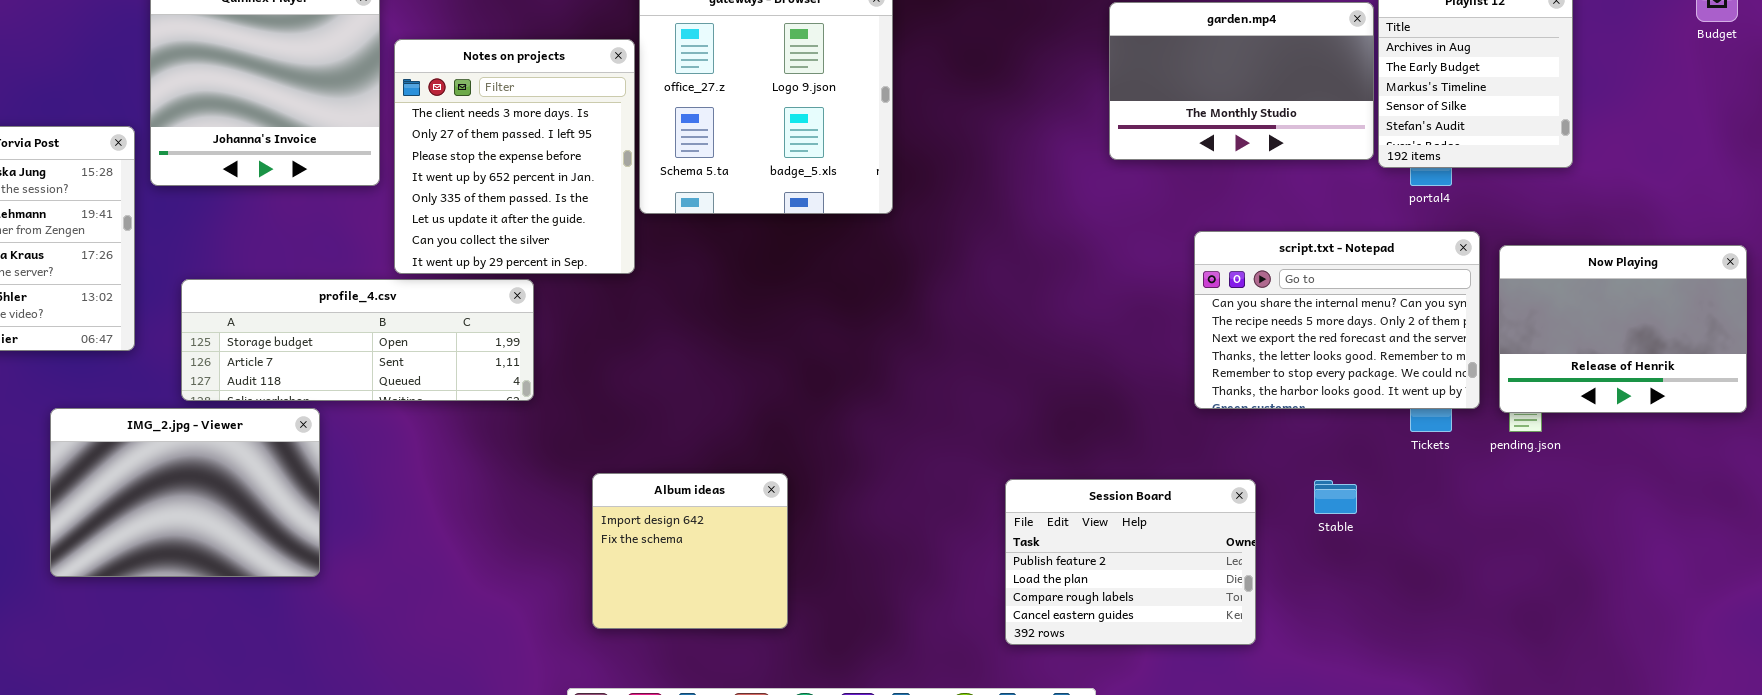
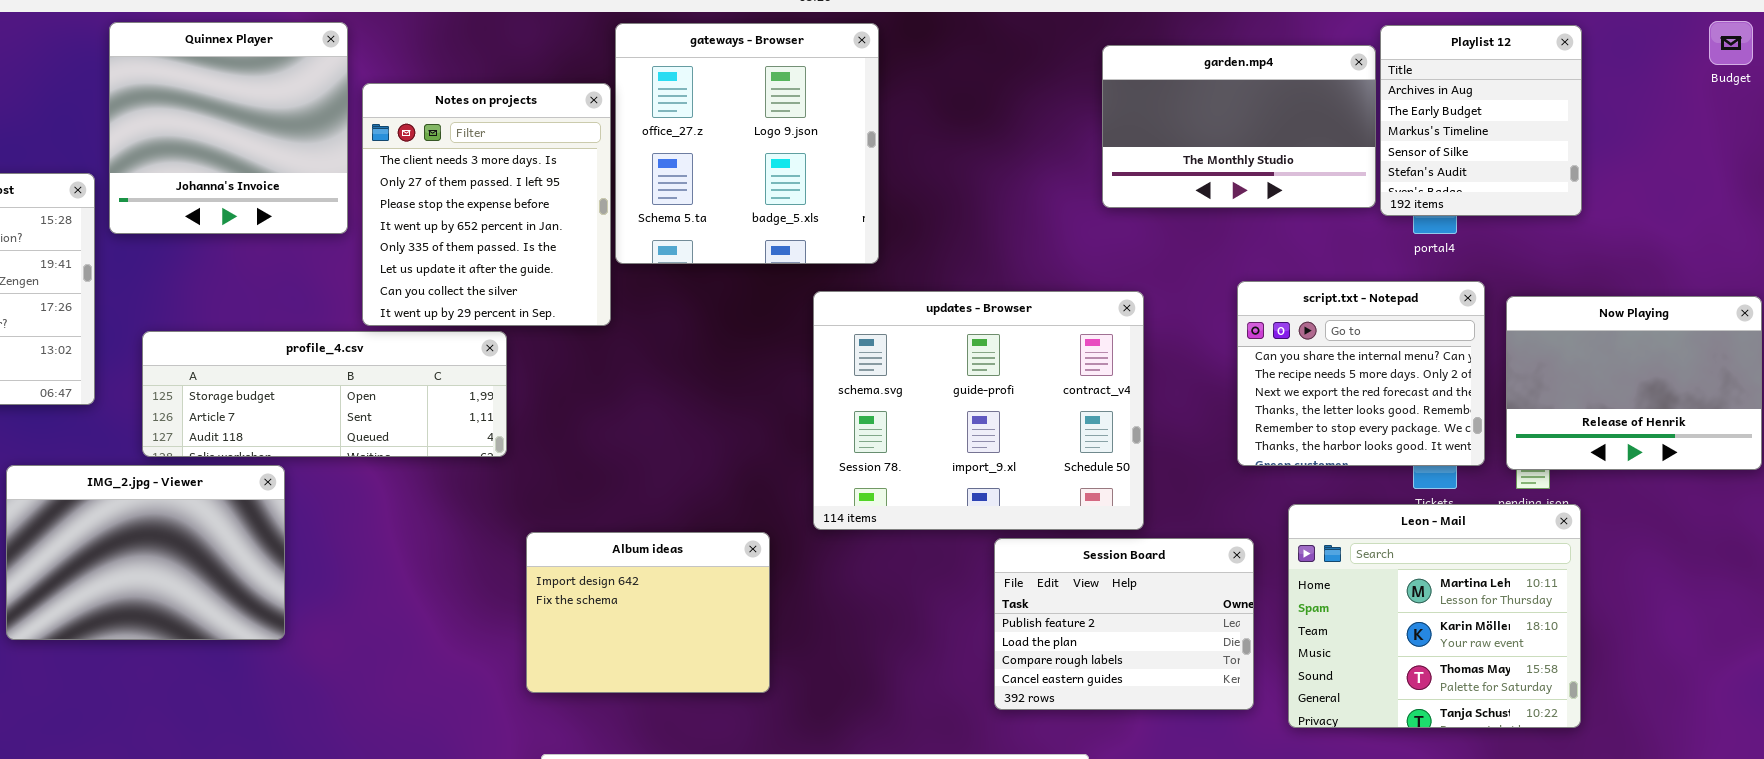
script.txt - Notepad: [1194,231,1480,409] -> [1237,281,1485,466], resized
updates - Browser: none -> [813,291,1144,530], opened
Leon - Mail: none -> [1288,504,1581,728], opened
Album ideas: [592,473,788,629] -> [526,532,770,693], resized

